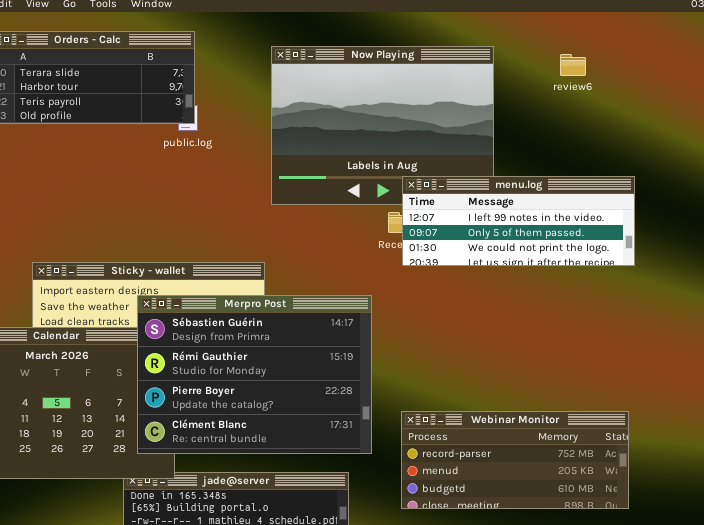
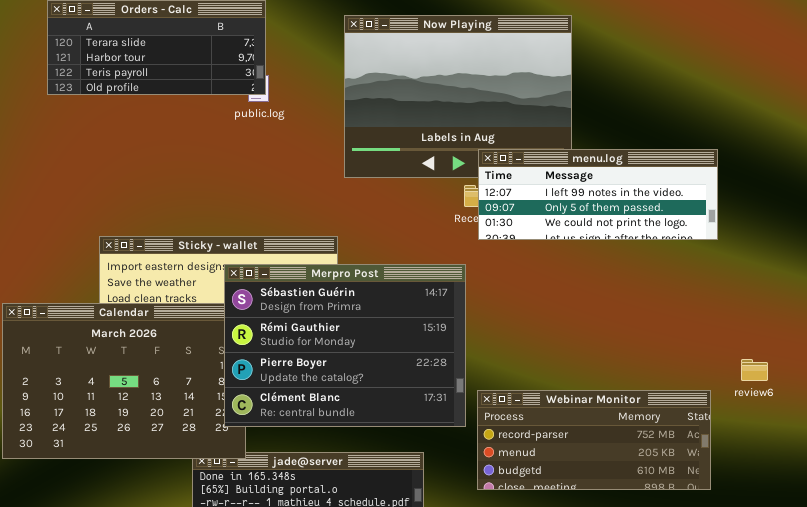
review6: [560,54,586,76] -> [741,359,768,381], moved
Merpro Post: [137,295,372,454] -> [224,264,466,427], moved

